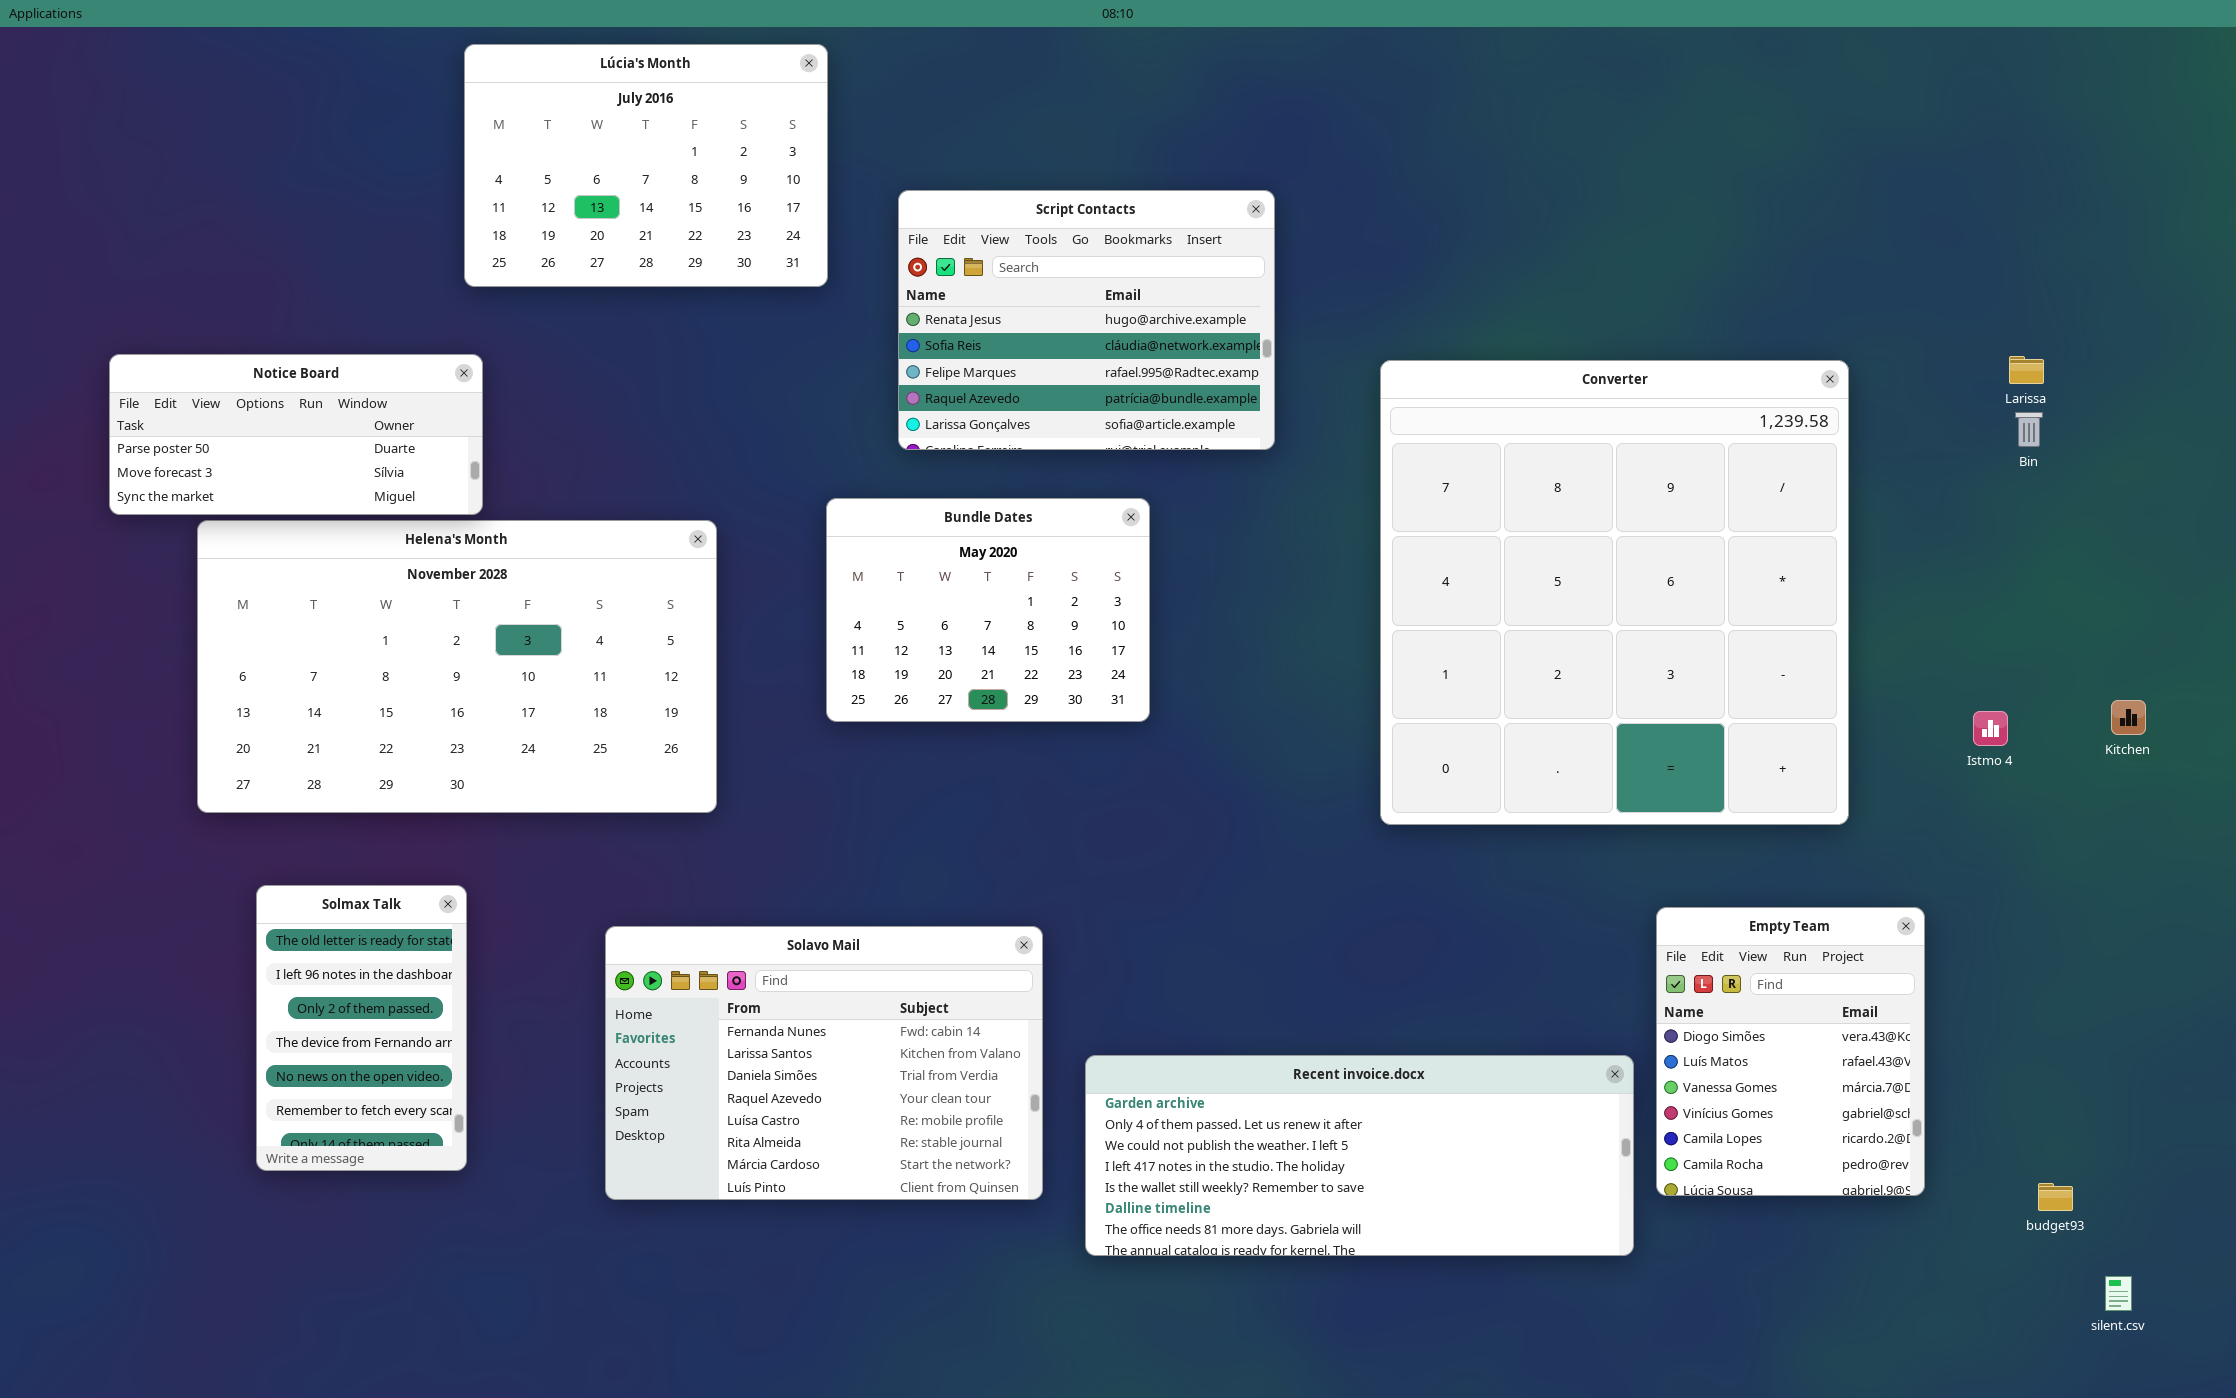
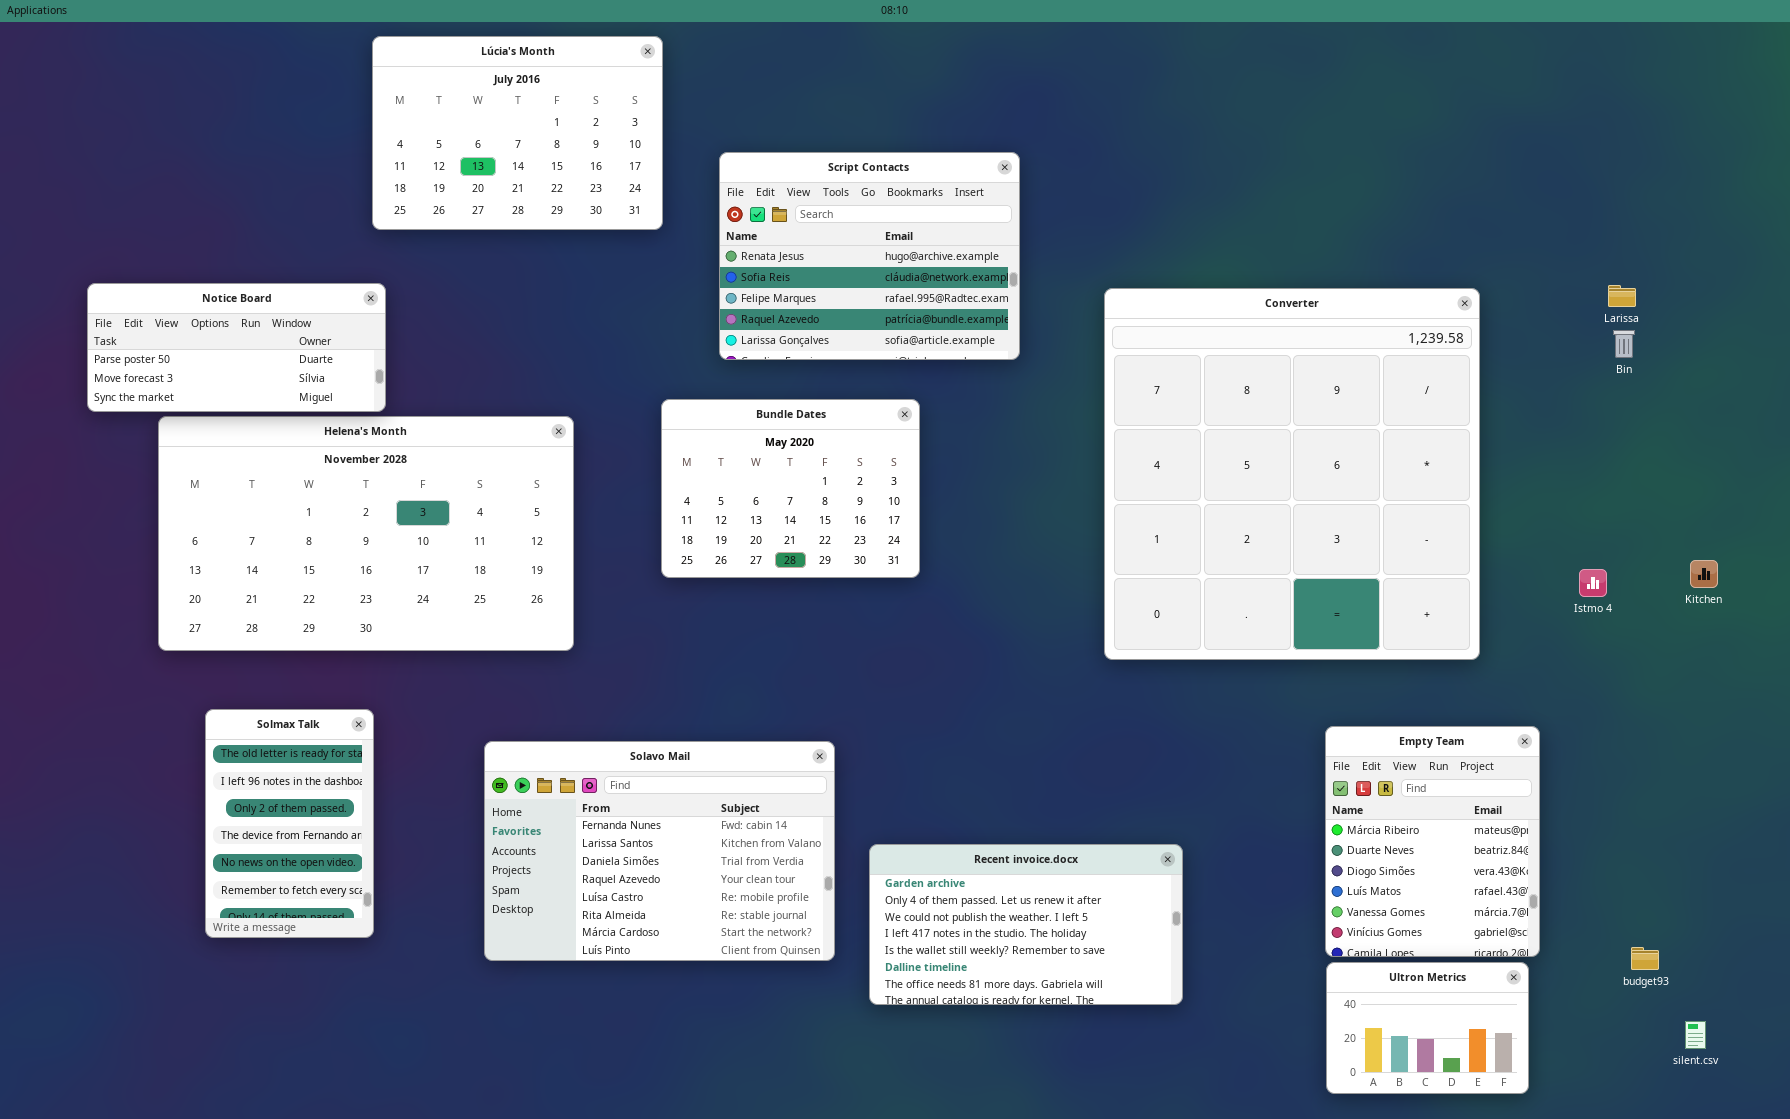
Empty Team: [1656,907,1925,1196] -> [1325,726,1540,957], scrolled up 2 rows
Recent invoice.docx: [1085,1055,1634,1256] -> [869,844,1183,1005], resized
Ultron Metrics: none -> [1326,962,1529,1094], opened

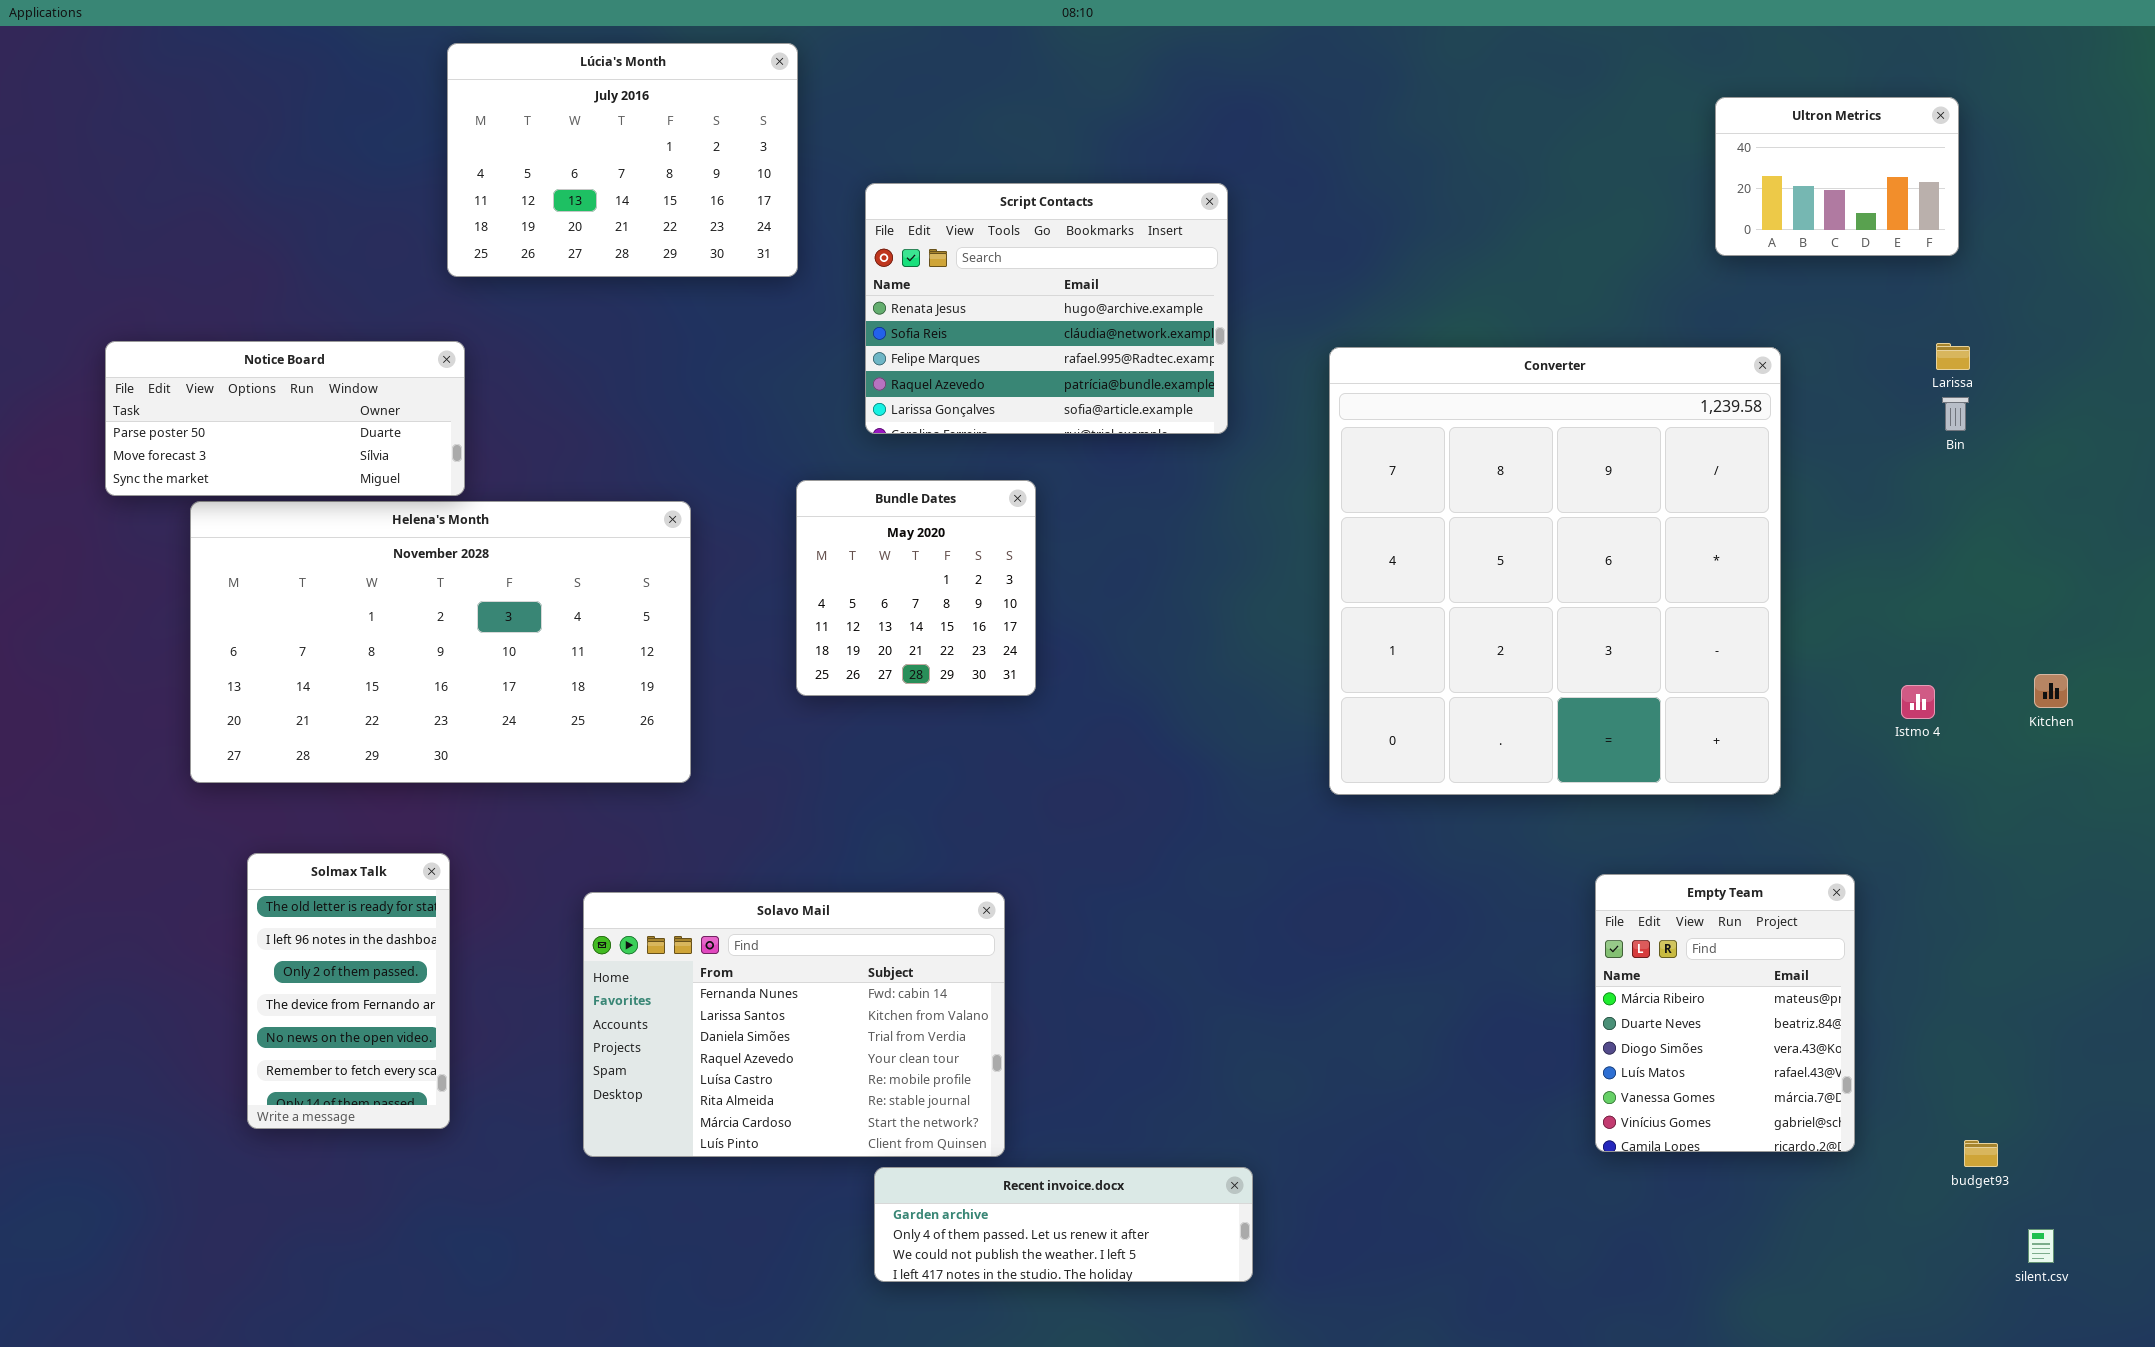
Bundle Dates: [661,399,920,578] -> [796,480,1036,696], resized
Recent invoice.docx: [869,844,1183,1005] -> [874,1167,1253,1282], moved, resized
Ultron Metrics: [1326,962,1529,1094] -> [1715,97,1959,256], moved

